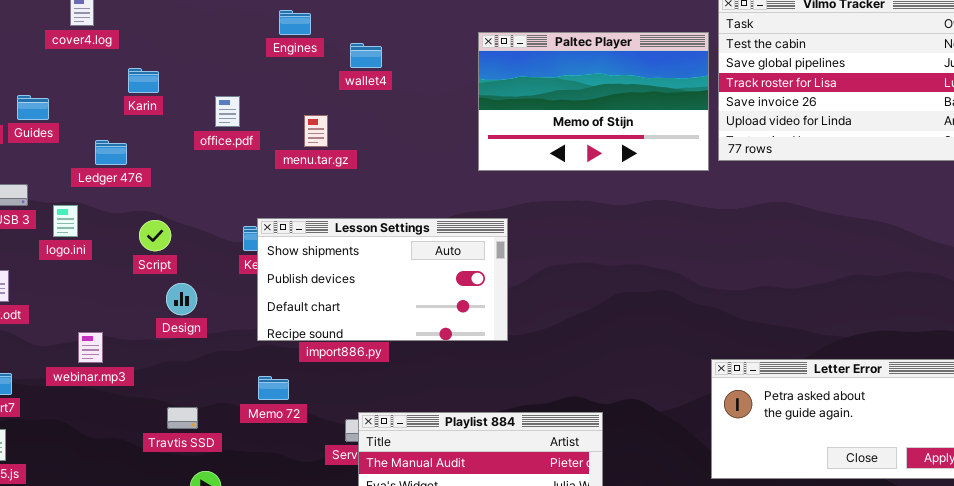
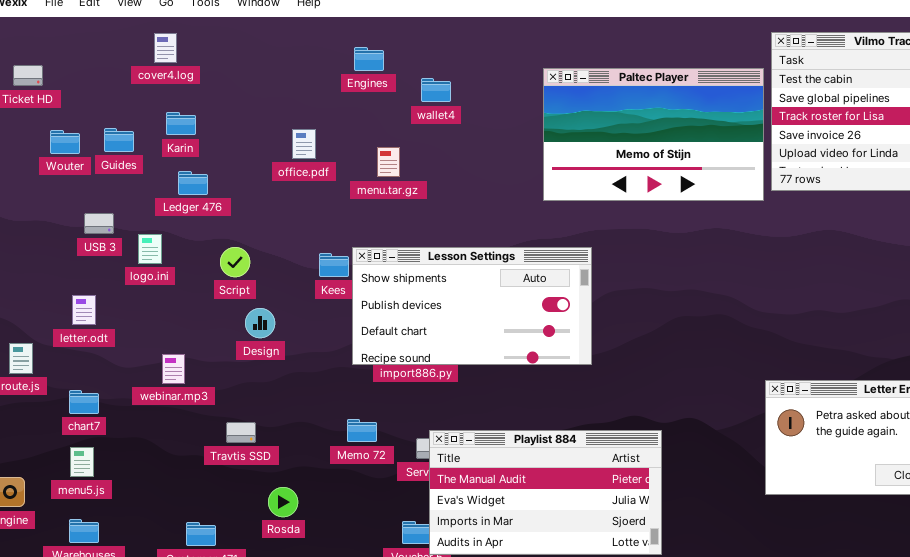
Karin: [128,68,159,93] -> [166,112,196,135], moved
Lesson Settings: [257,218,508,341] -> [352,247,592,365], moved
Memo 72: [258,376,289,400] -> [347,419,377,442], moved
Travtis SSD: [167,407,198,429] -> [226,422,256,443], moved

